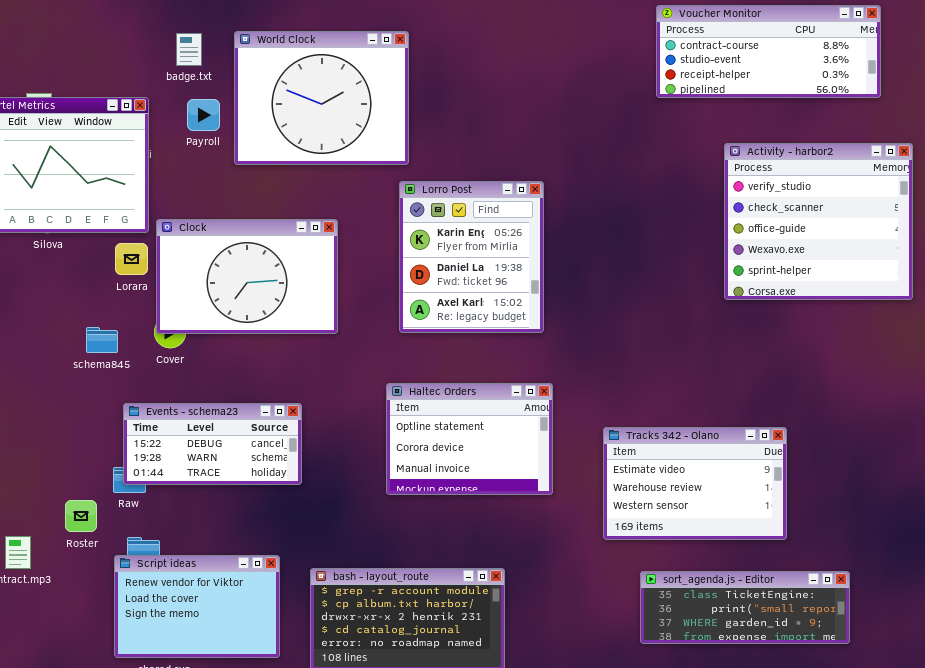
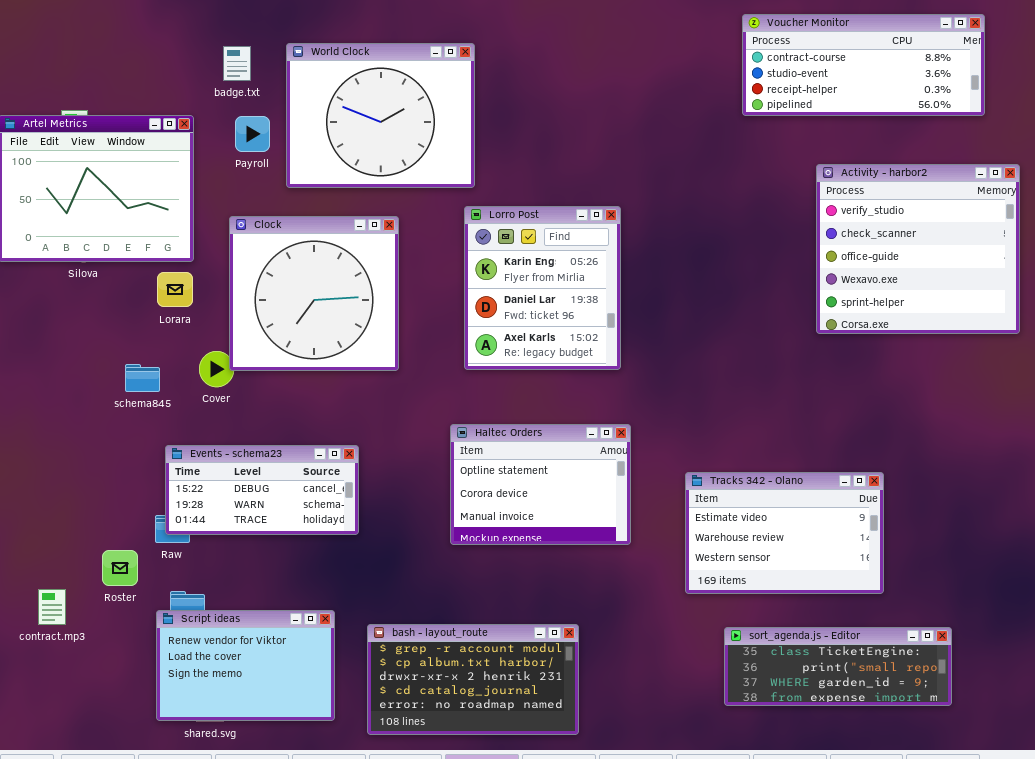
Clock: [156,219,338,334] -> [229,216,399,371], resized

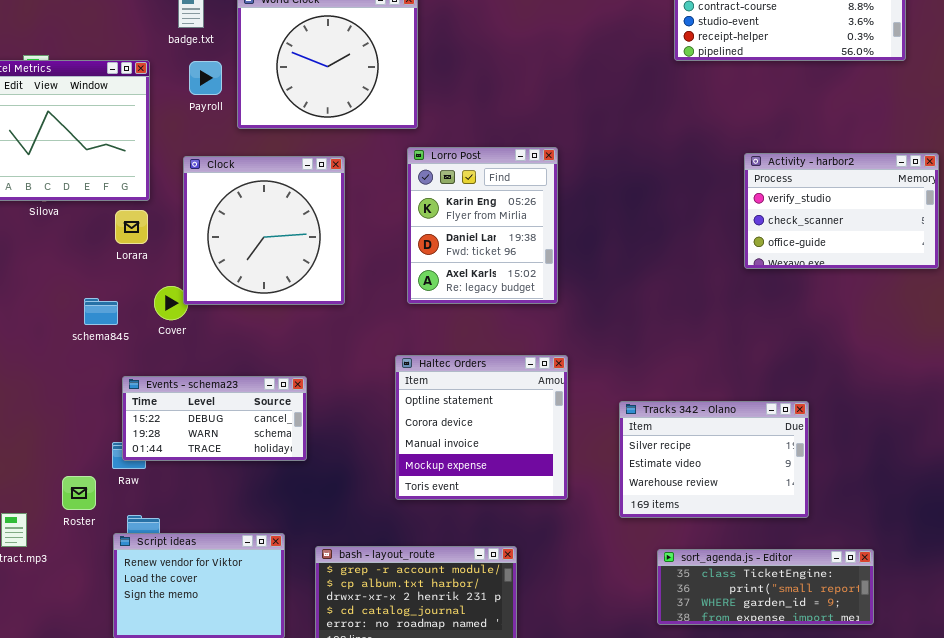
Activity - harbor2: [816,164,1020,334] -> [744,153,939,269], resized
Haltec Orders: [450,424,631,545] -> [395,355,568,500], resized
Tracks 342 - Olano: [685,472,884,594] -> [619,401,809,518], scrolled up 1 row

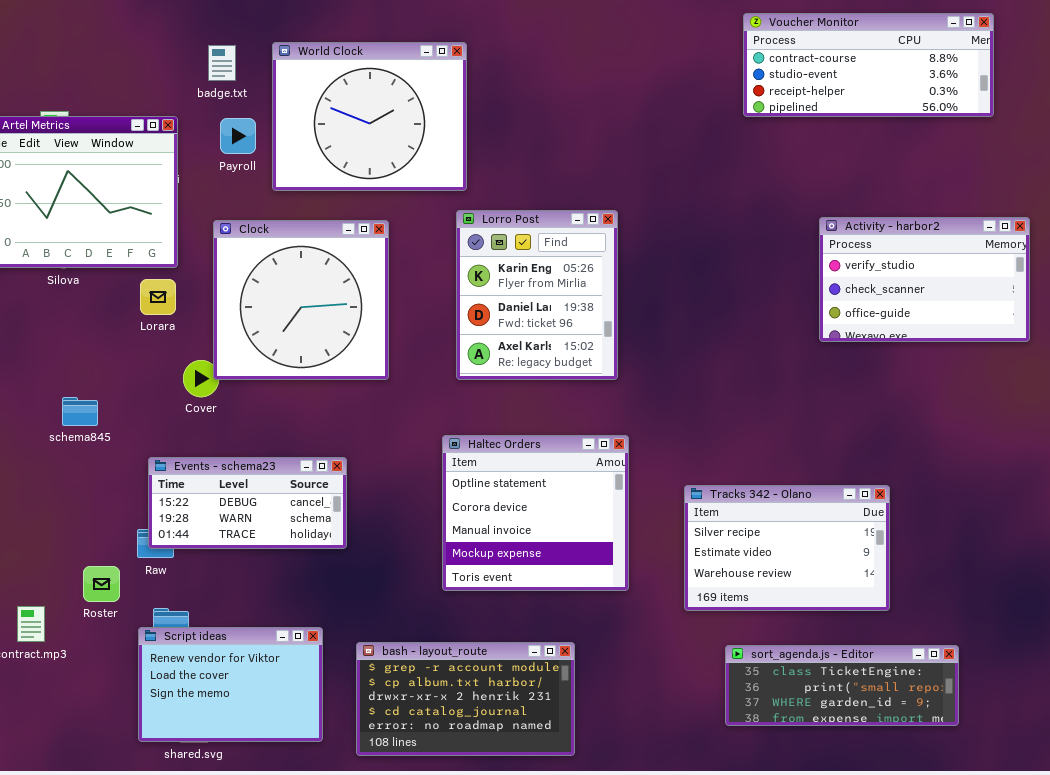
schema845: [84,298,118,325] -> [62,397,98,426], moved

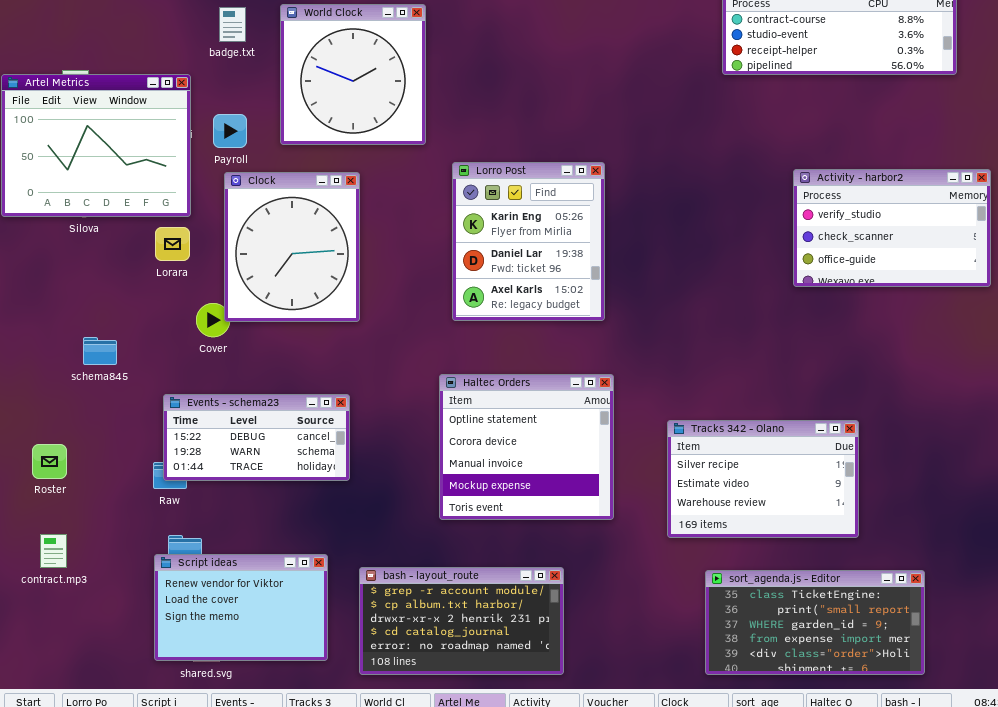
World Clock: [272,42,467,191] -> [280,4,426,145], resized
Payroll: [220,118,256,154] -> [213,114,247,148], moved
Clock: [213,220,389,380] -> [224,172,360,322], resized
Roster: [83,566,120,602] -> [32,444,67,479], moved
sort_agenda.js - Editor: [725,645,959,726] -> [705,570,925,675], resized

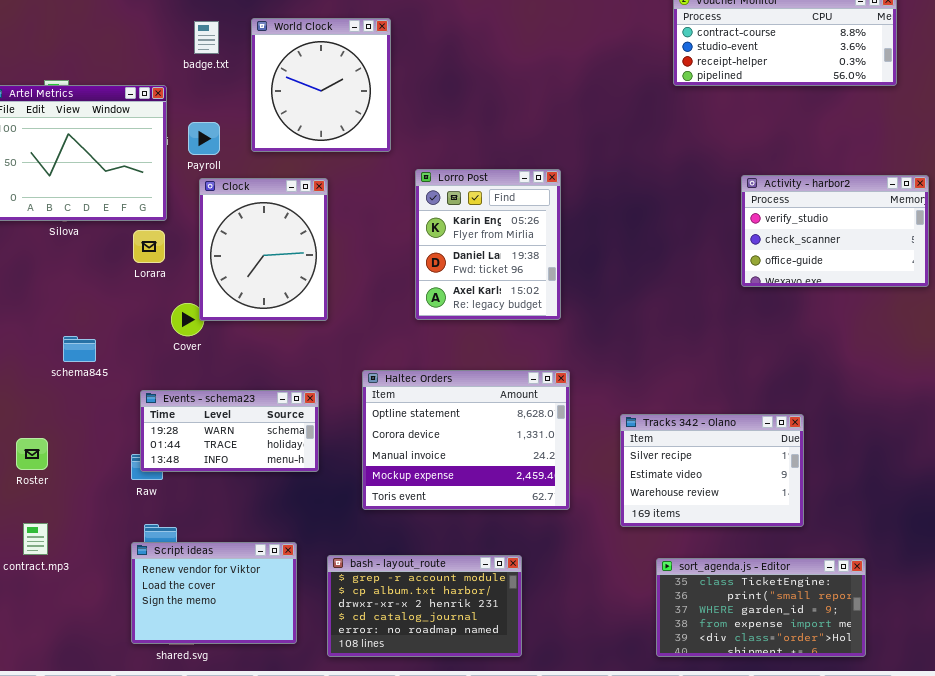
Haltec Orders: [439,374,614,520] -> [362,370,570,510], resized
Events - schema23: [163,394,350,481] -> [140,390,319,472], scrolled down 1 row

